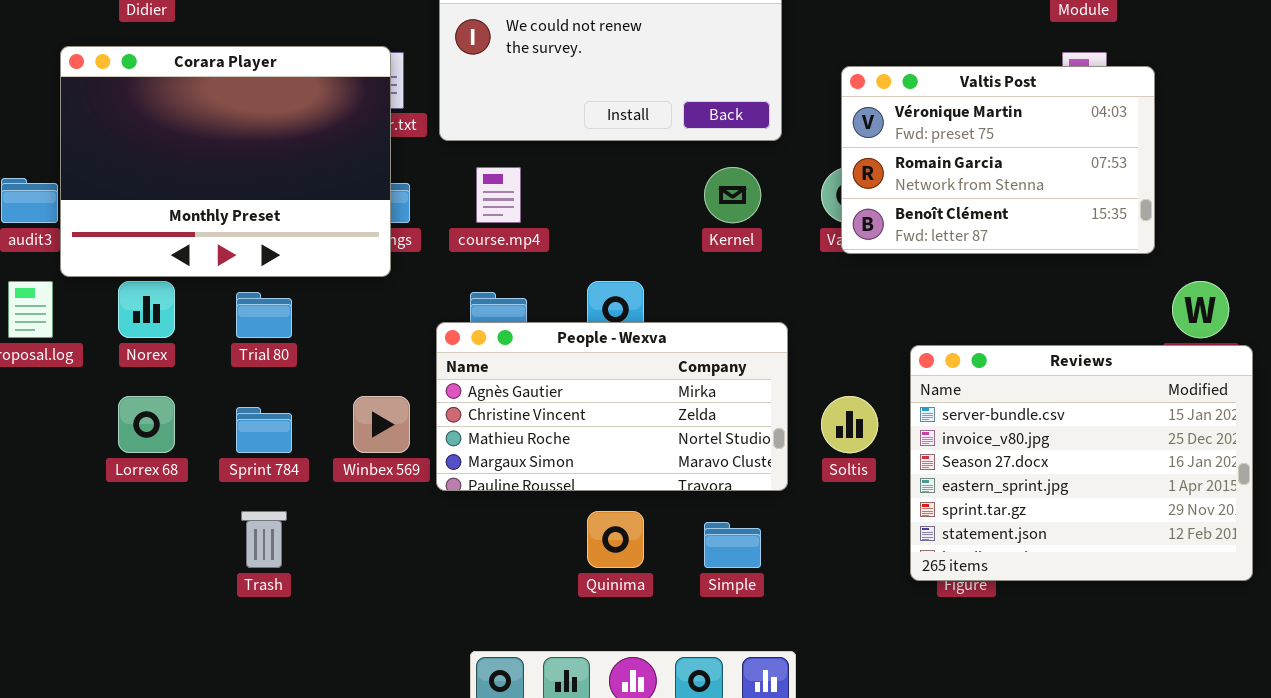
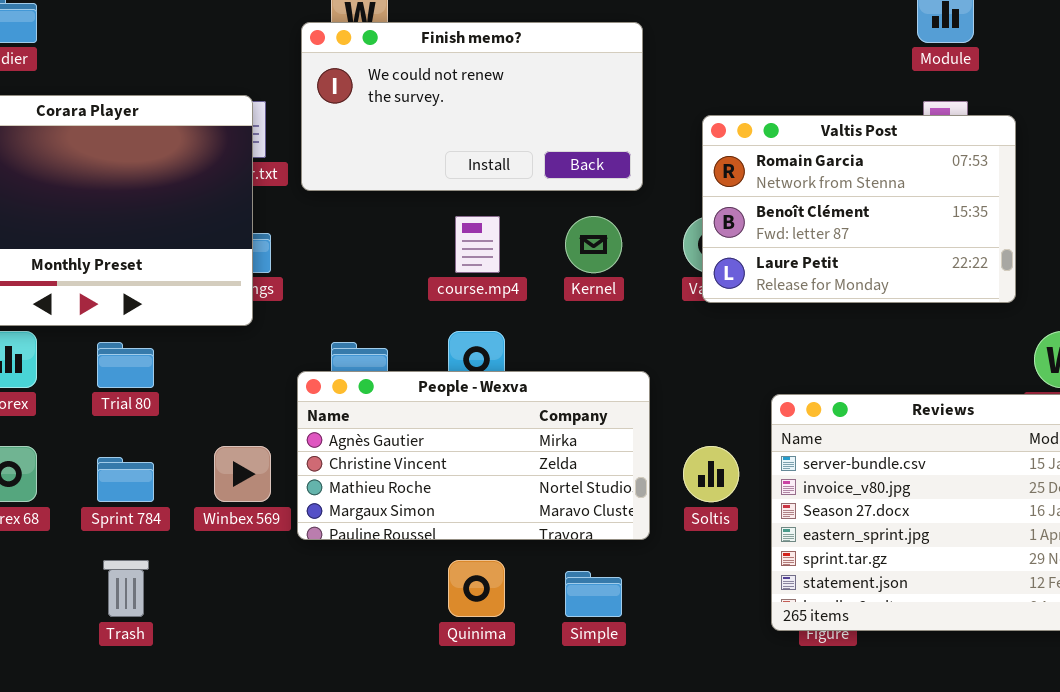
Valtis Post: [841,66,1155,254] -> [702,115,1016,303], scrolled down 1 row
course.mp4: [476,167,521,223] -> [455,216,500,273], moved

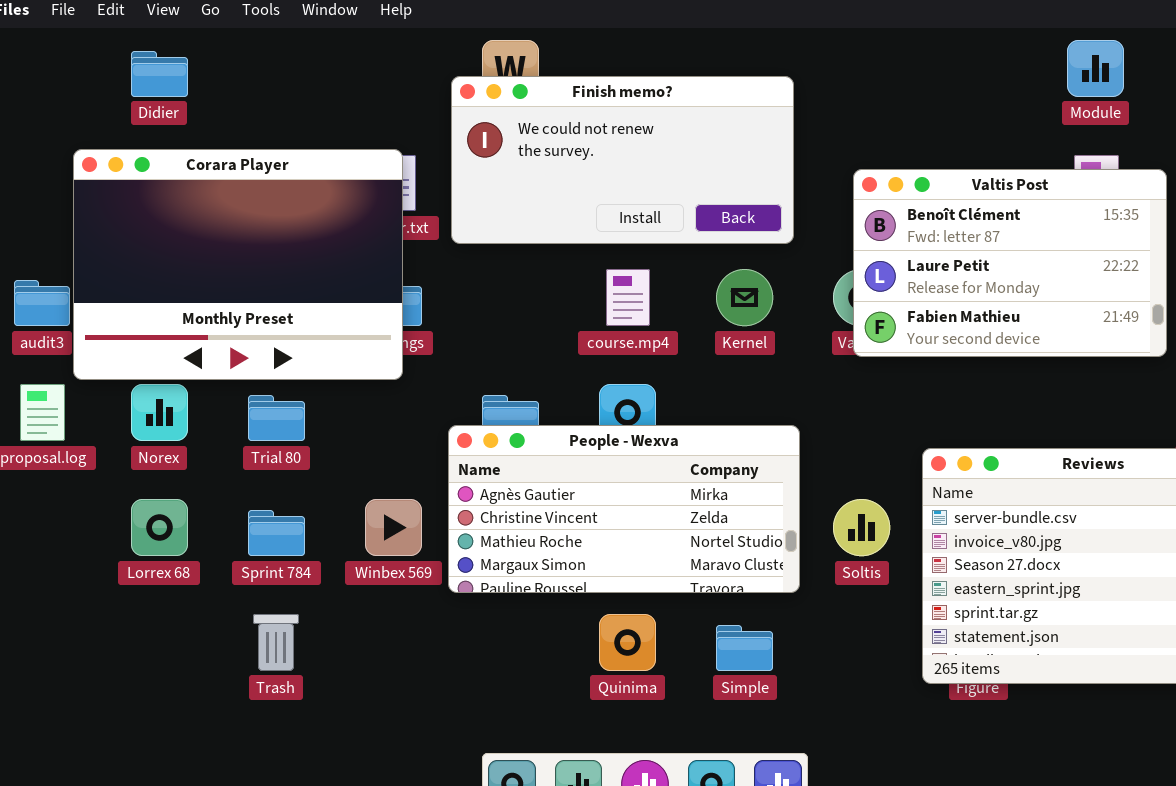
Valtis Post: [702,115,1016,303] -> [853,169,1167,357], scrolled down 1 row

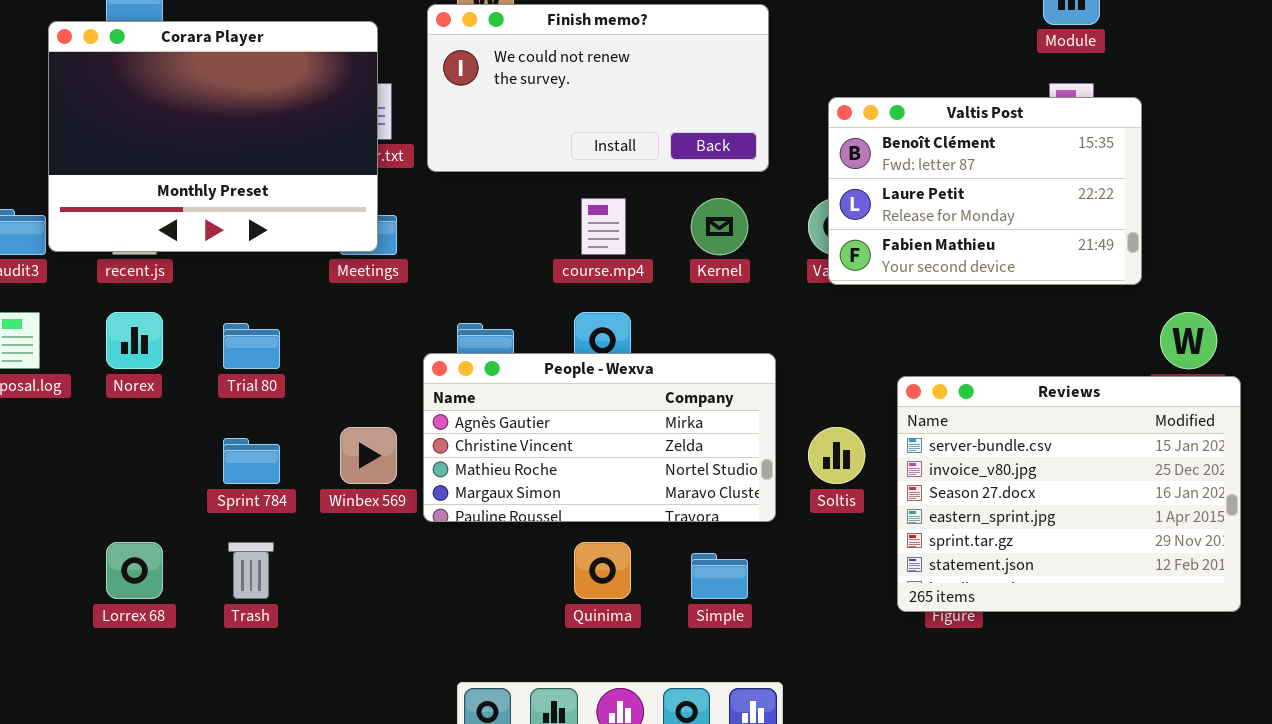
Corara Player: [73,149,403,380] -> [48,21,378,252], moved
Lorrex 68: [131,499,188,556] -> [106,542,163,599], moved

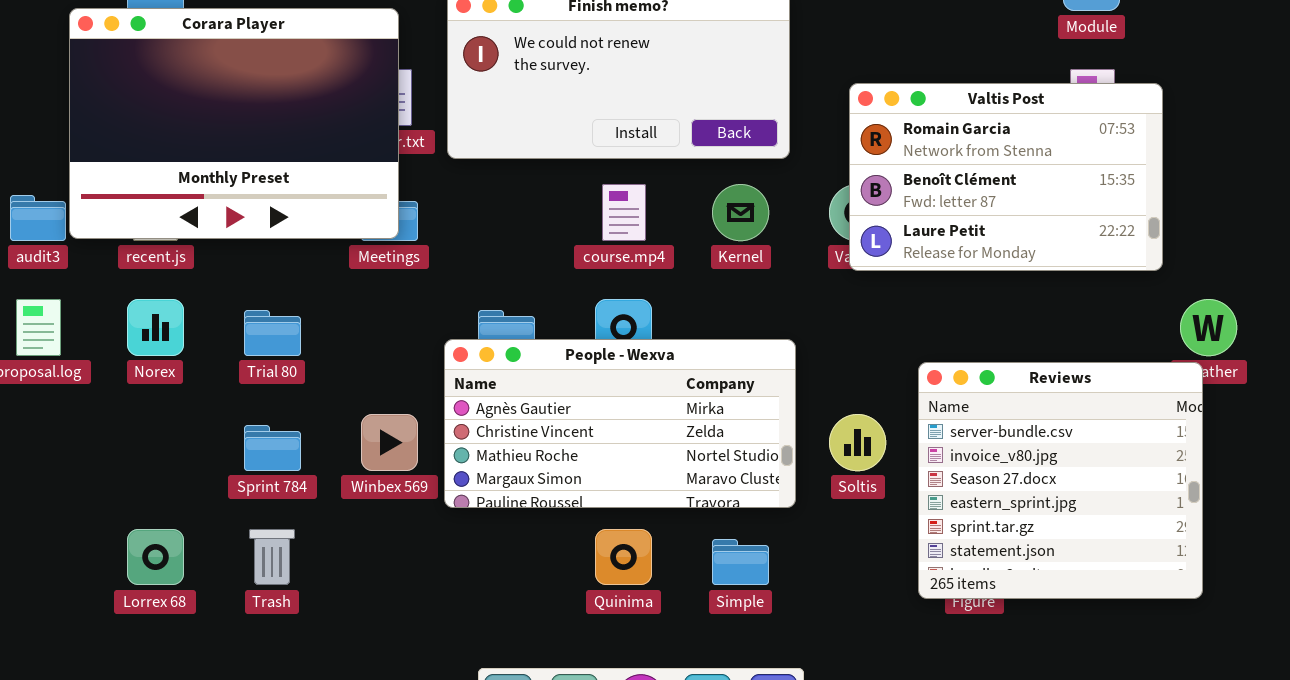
Valtis Post: [828,97,1142,285] -> [849,83,1163,271], scrolled up 1 row
Reviews: [897,376,1241,612] -> [918,362,1203,599], resized

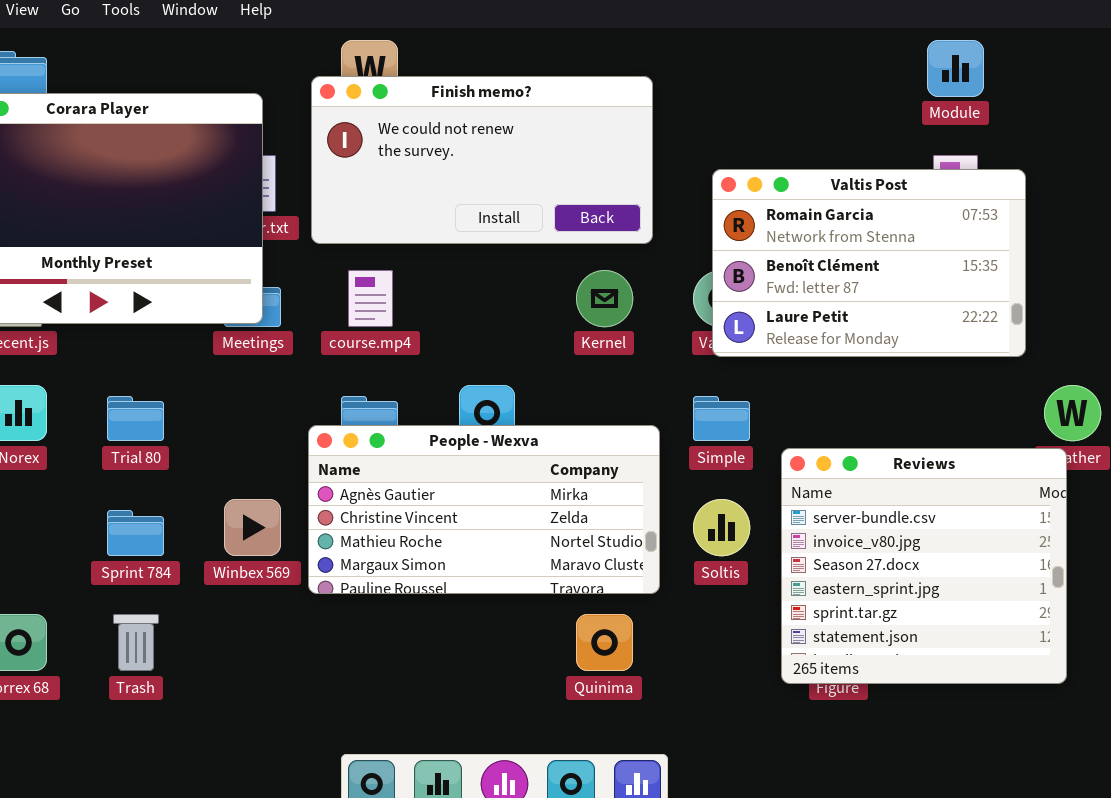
course.mp4: [602,184,646,241] -> [348,270,393,327], moved
Quinima: [595,529,652,585] -> [576,614,633,671], moved
Simple: [712,539,769,585] -> [693,396,750,441], moved

